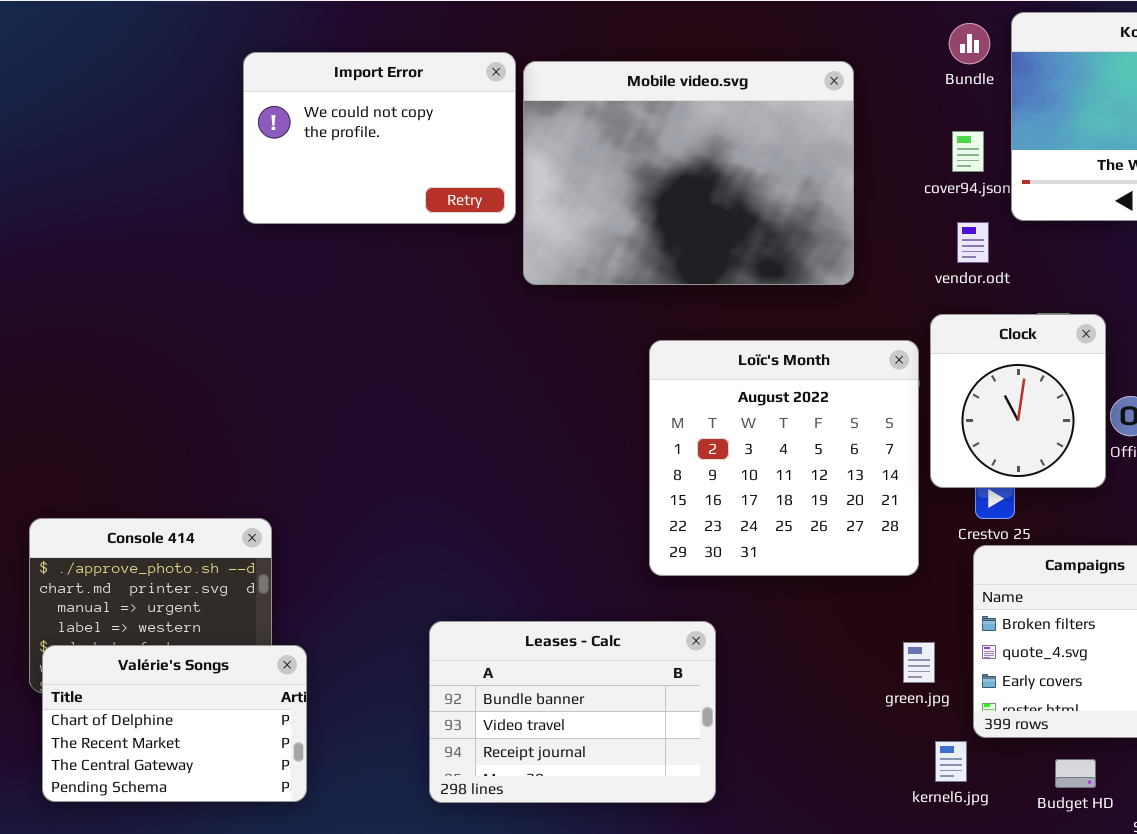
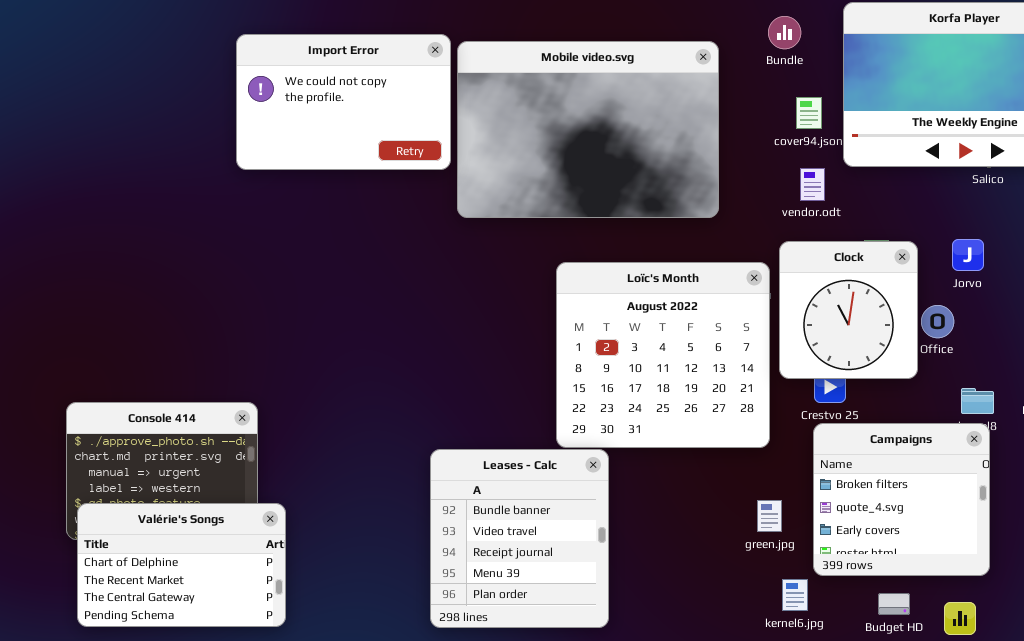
Bundle: [949,23,990,64] -> [768,16,801,49], moved
Leases - Calc: [429,621,716,803] -> [430,449,609,628], resized

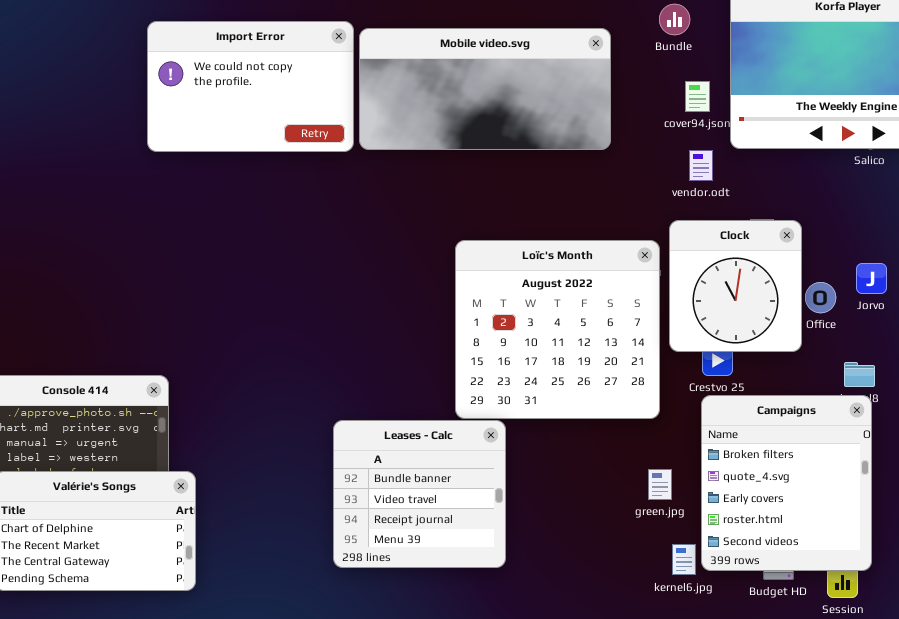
Mobile video.svg: [457,41,719,218] -> [359,28,611,150], resized
Jorvo: [952,239,984,271] -> [856,263,887,294], moved
Campaigns: [813,423,990,576] -> [701,395,872,571], resized
Leases - Calc: [430,449,609,628] -> [333,420,506,568], resized

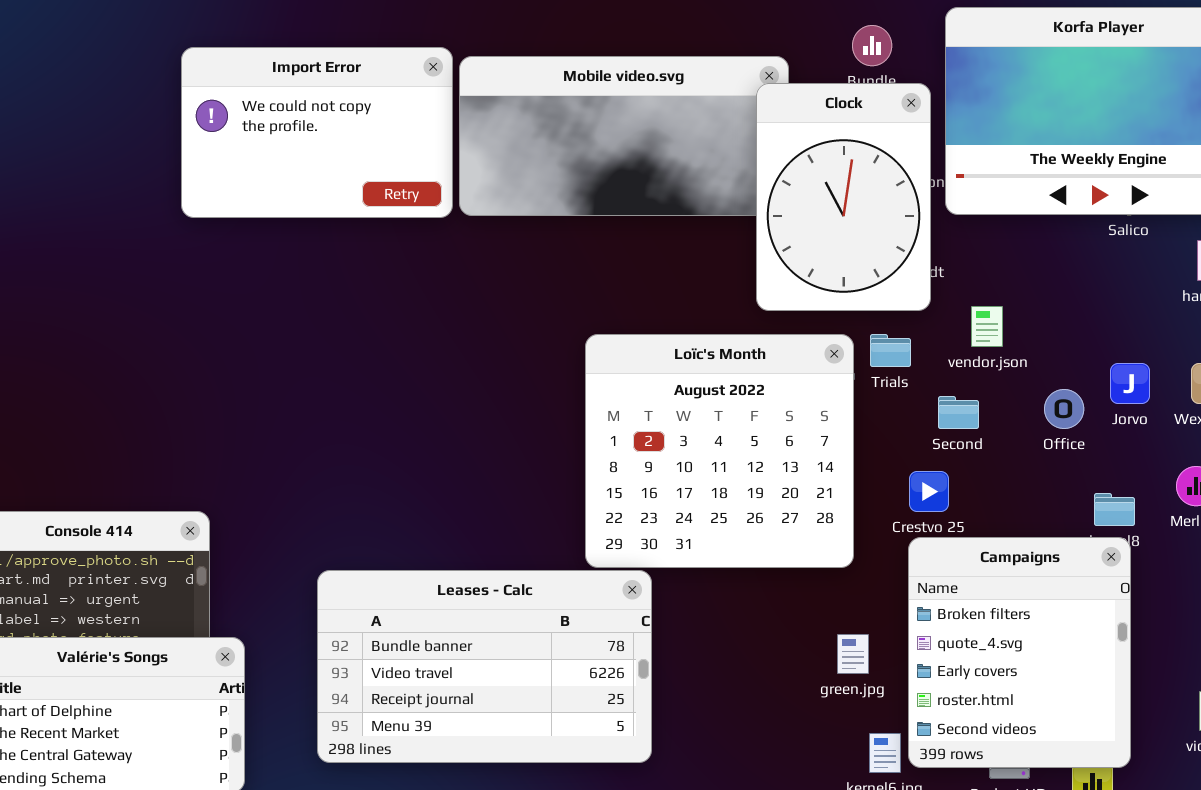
Clock: [669,220,802,352] -> [756,83,931,311], moved, resized
Leases - Calc: [333,420,506,568] -> [317,570,652,763], resized

